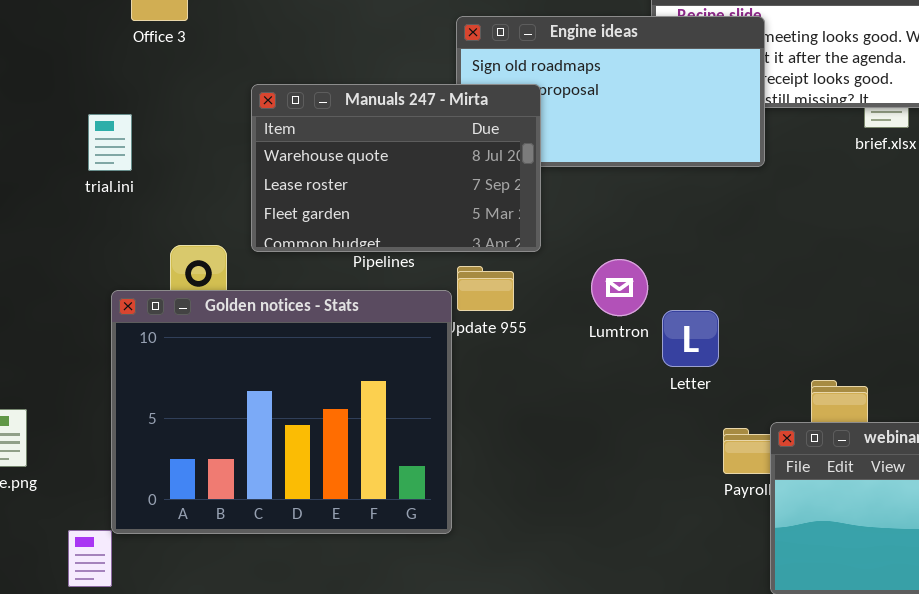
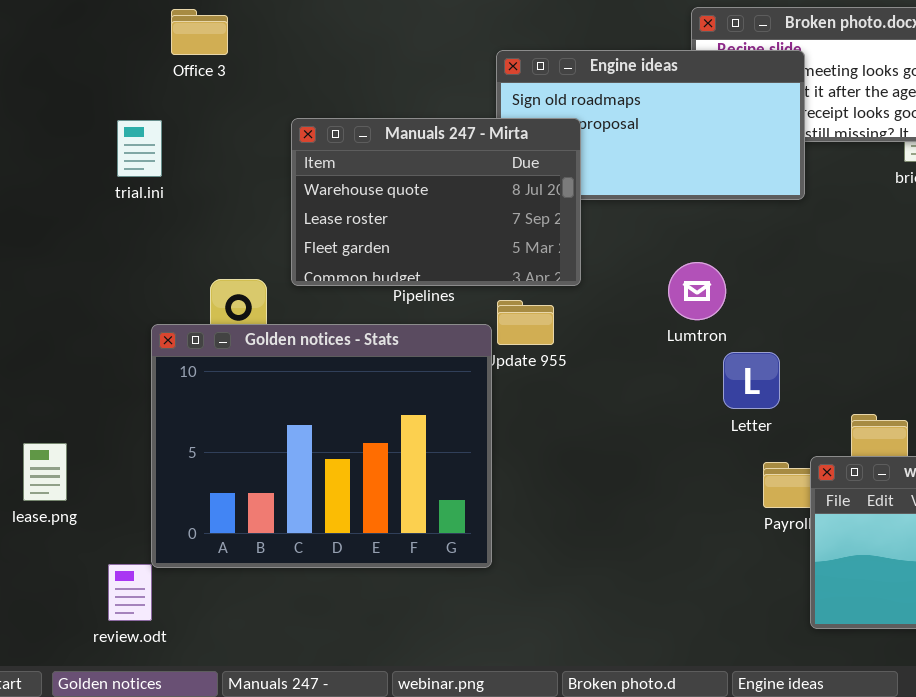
trial.ini: [88,114,132,171] -> [117,120,162,177], moved
Lumtron: [591,259,648,316] -> [668,262,726,320], moved
Letter: [662,310,719,367] -> [723,352,780,409], moved

